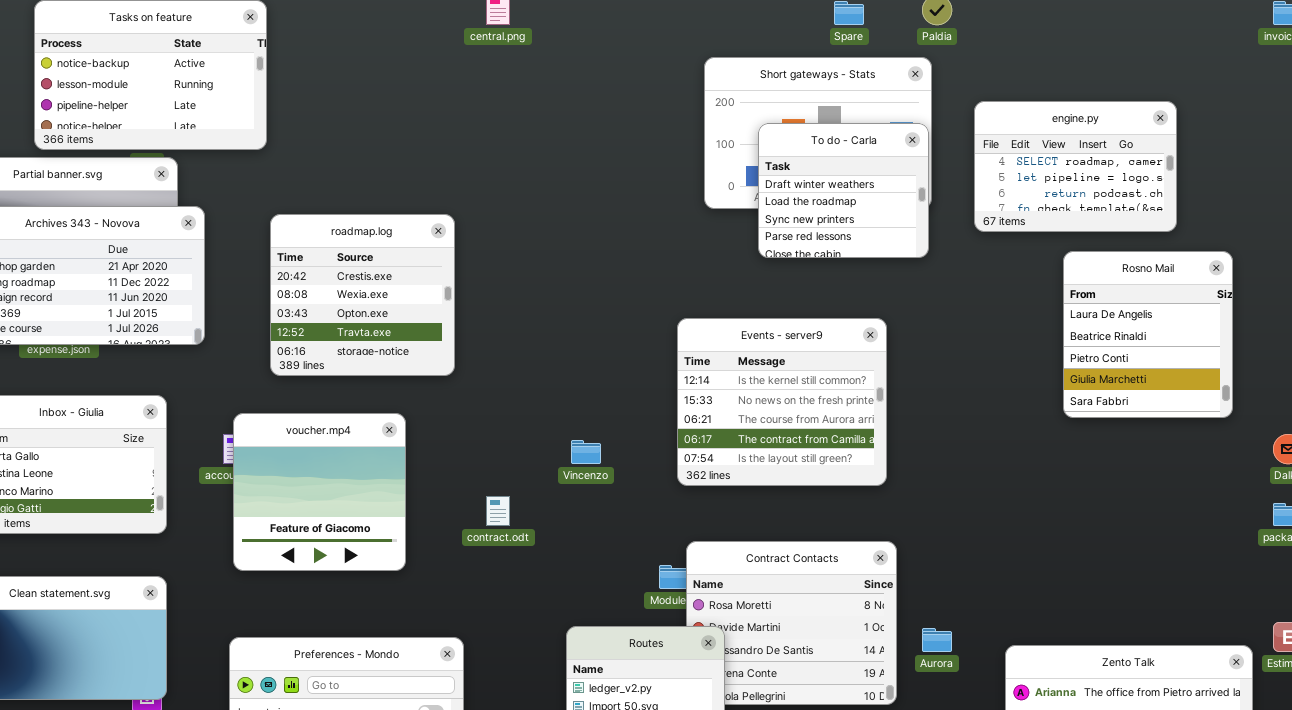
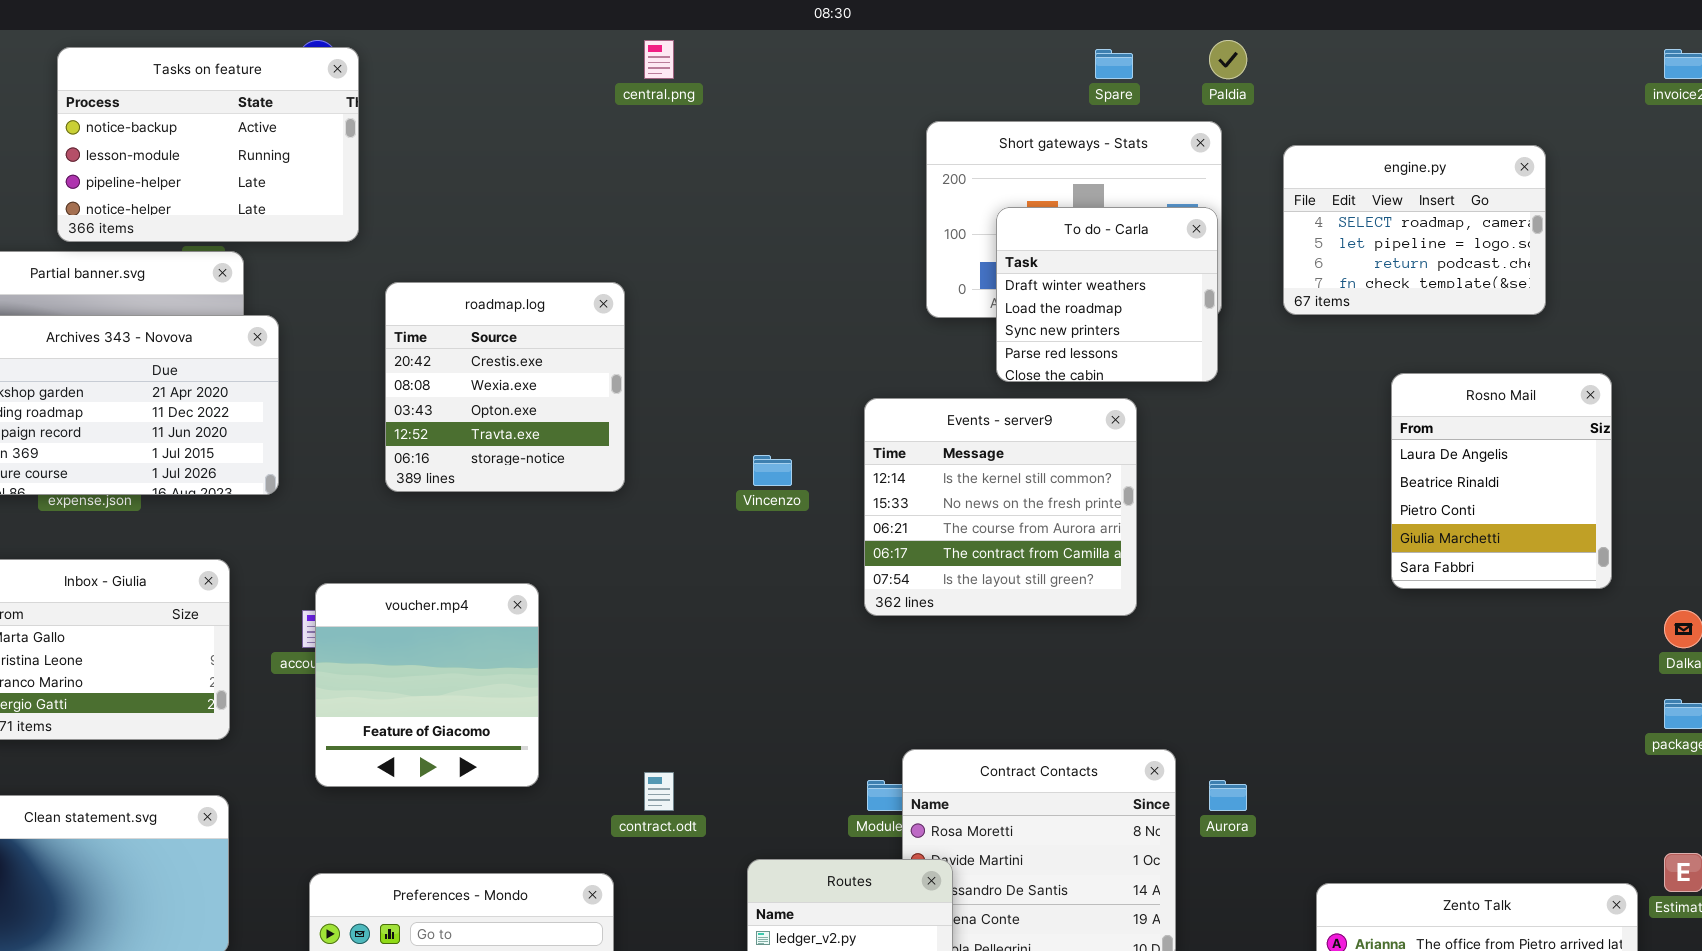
engine.py: [974,101,1177,232] -> [1283,145,1546,315], moved
roadmap.log: [270,214,455,376] -> [385,282,625,492], moved
Events - server9: [677,318,887,486] -> [864,398,1137,616], moved
Vincenzo: [571,440,601,464] -> [753,455,792,486], moved
contract.odt: [486,496,510,526] -> [644,772,674,811], moved
Aurora: [922,628,952,652] -> [1209,780,1247,811], moved

